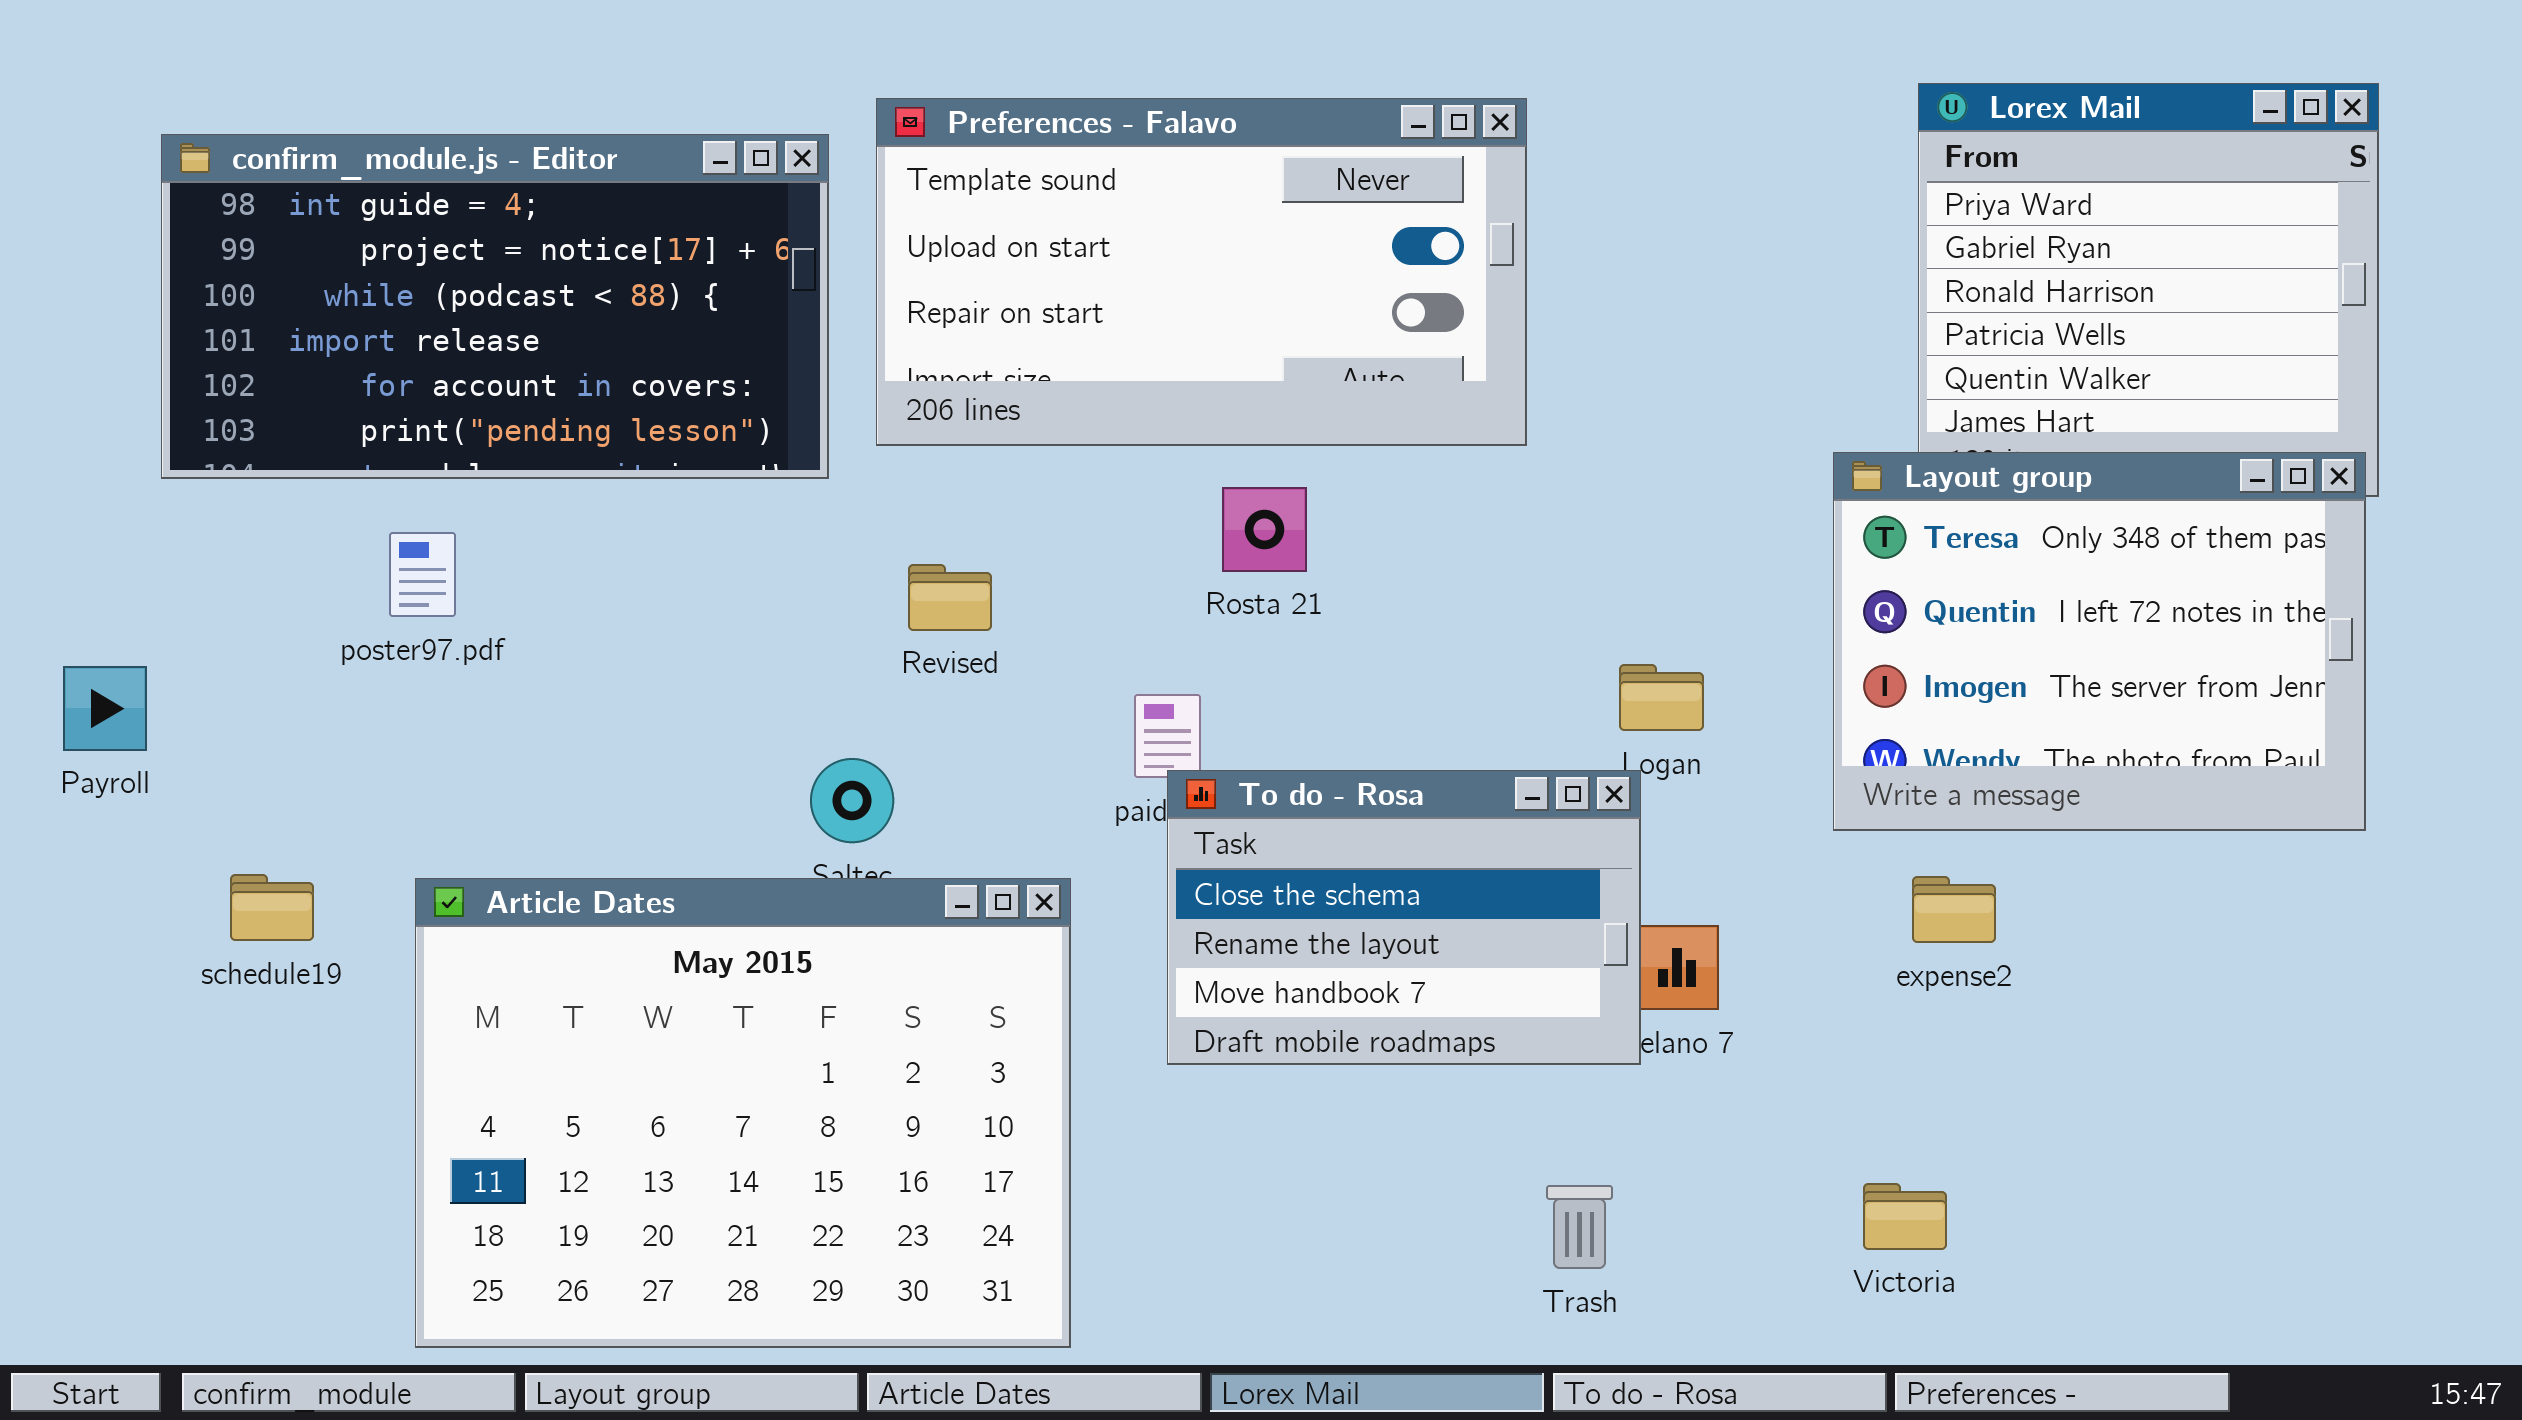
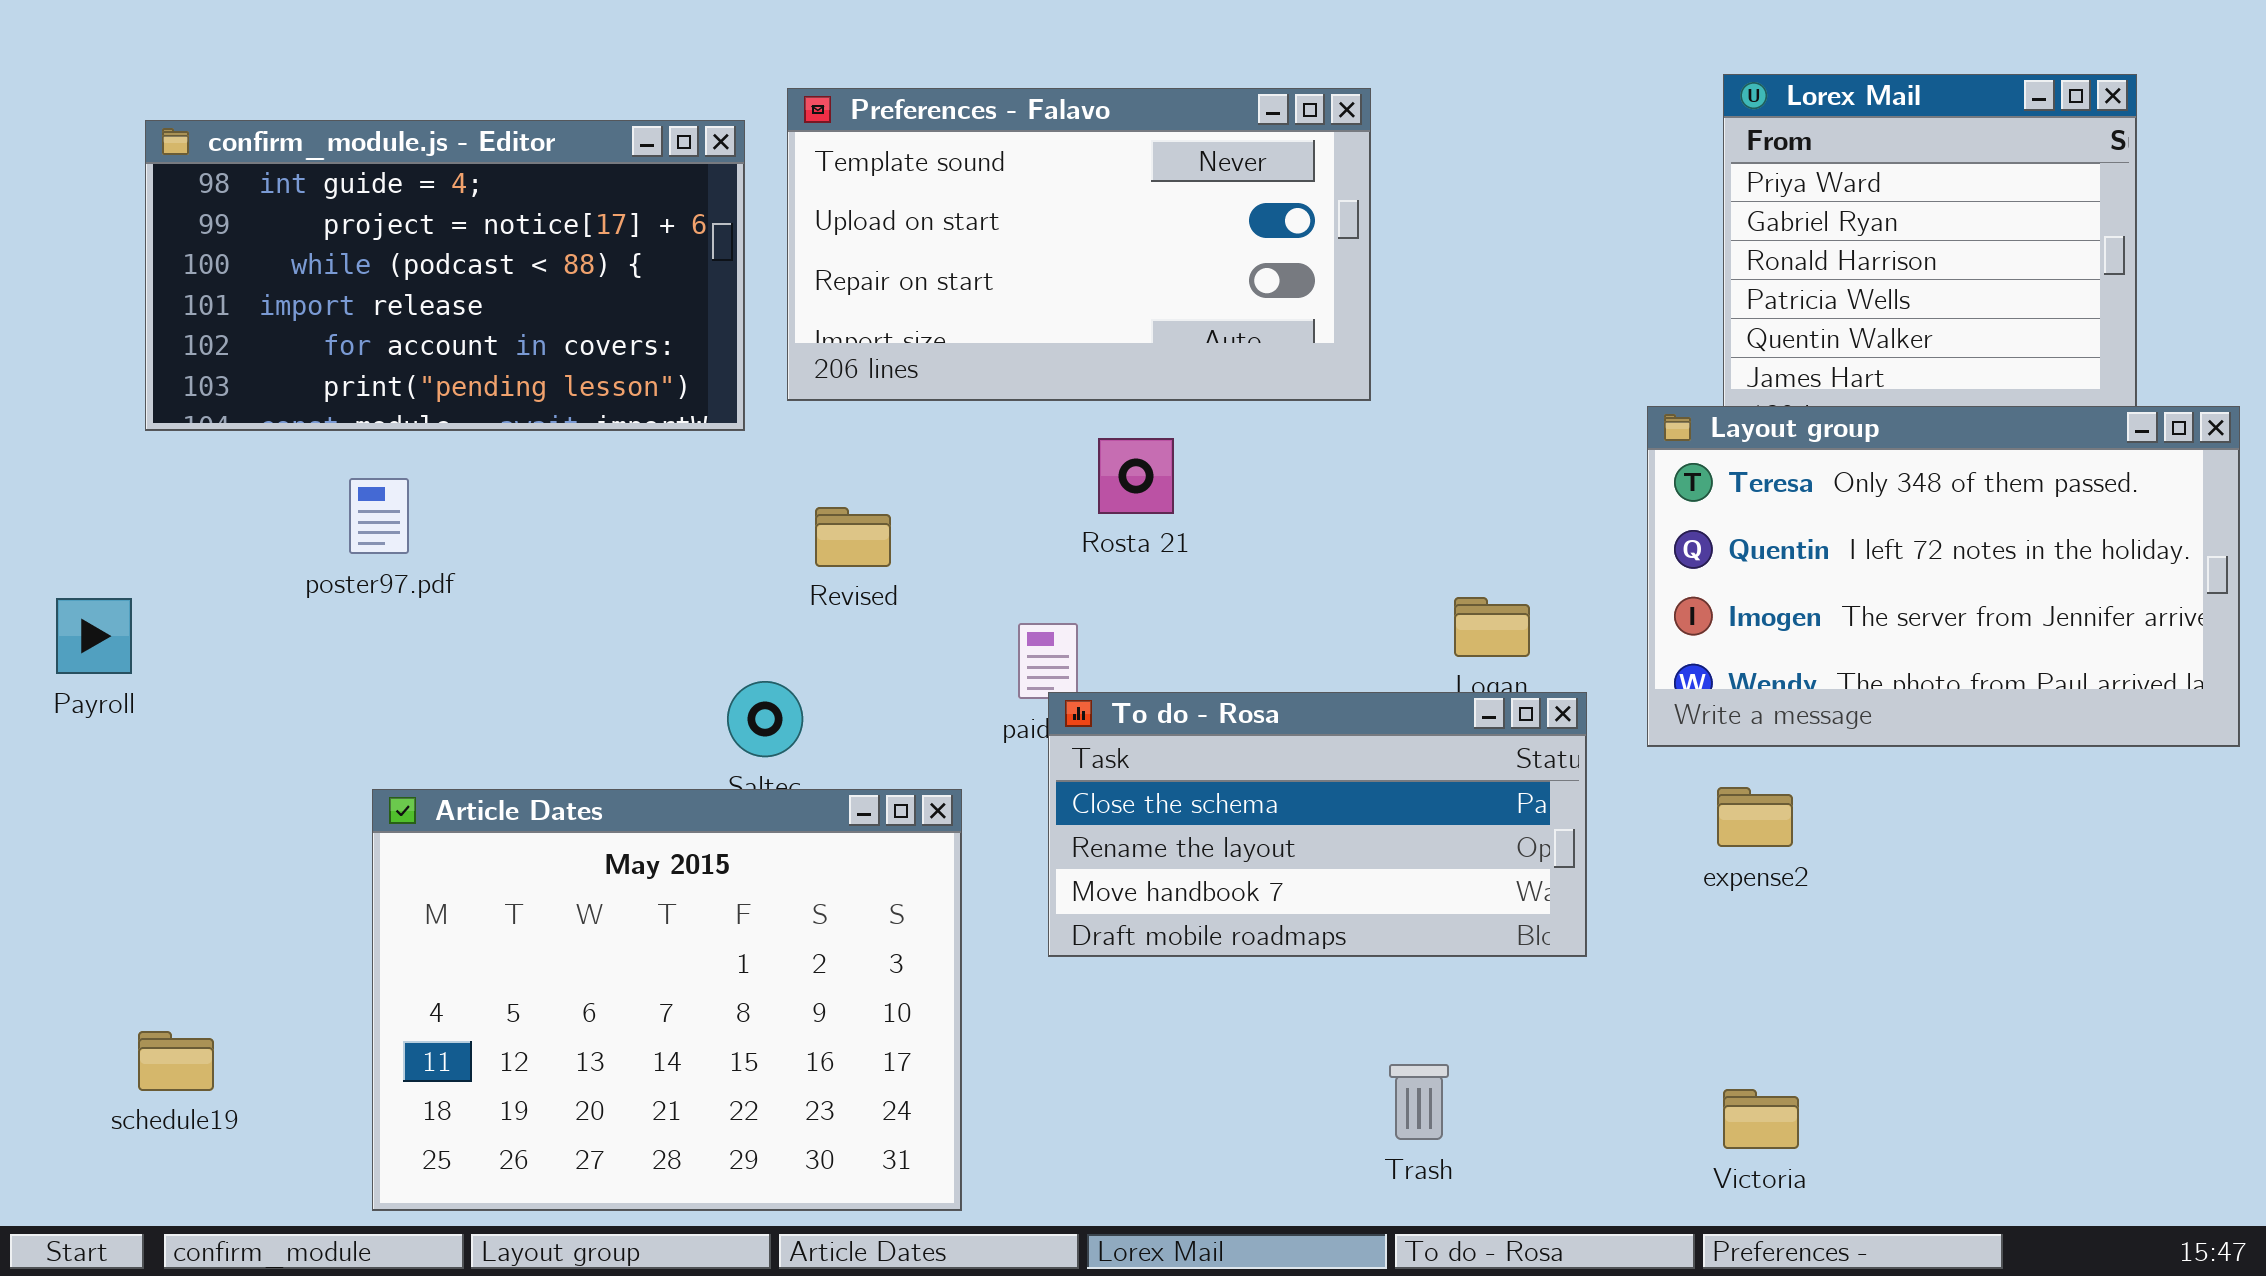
Layout group: [1833,452,2366,831] -> [1647,406,2240,747], resized
To do - Rosa: [1167,770,1641,1065] -> [1048,692,1587,957], resized
schedule19: [230,874,314,941] -> [138,1031,214,1091], moved
Victoria: [1863,1183,1947,1250] -> [1723,1089,1799,1149], moved

